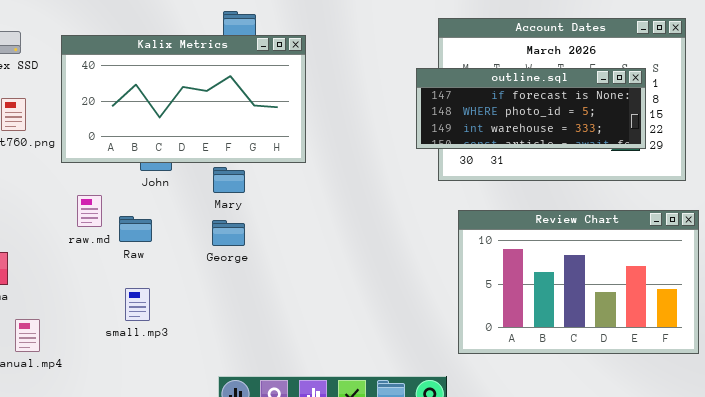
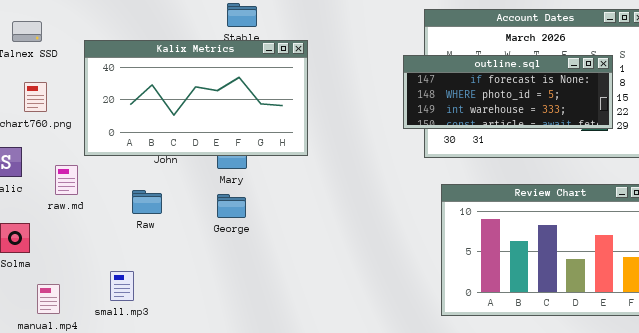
Kalix Metrics: [61,35,306,163] -> [84,40,308,156], moved
raw.md: [77,195,102,227] -> [55,165,78,195], moved
small.mp3: [125,288,150,321] -> [110,271,134,301], moved

